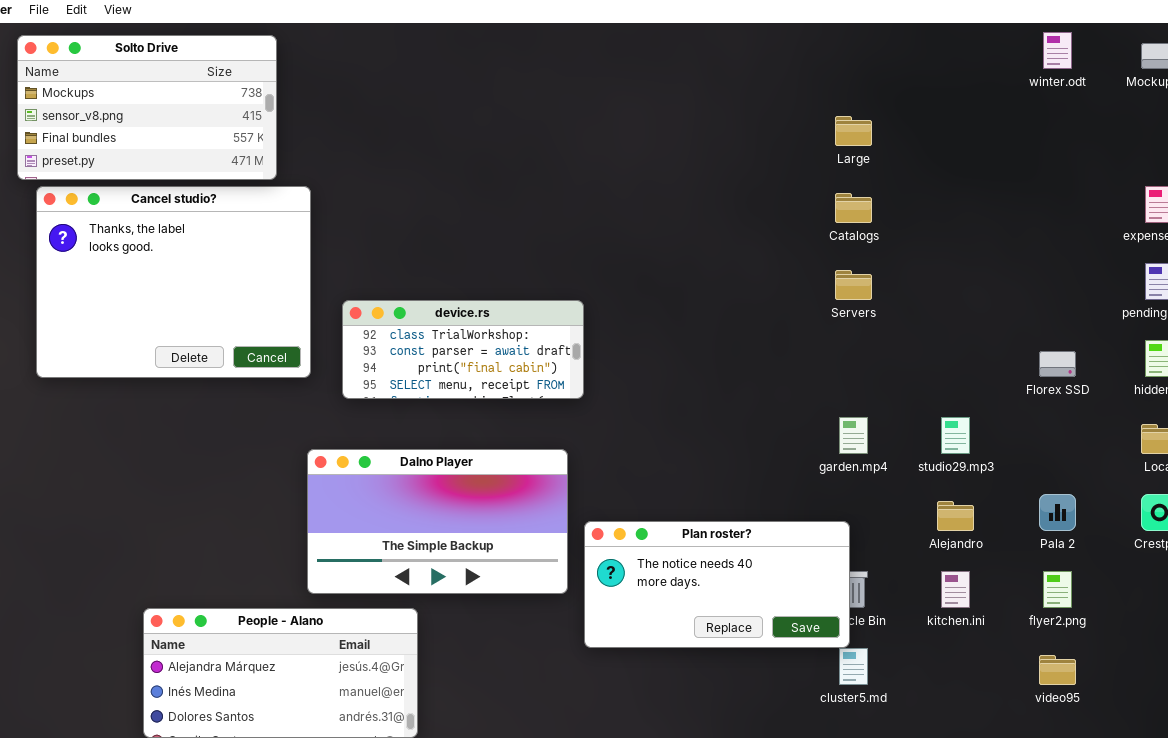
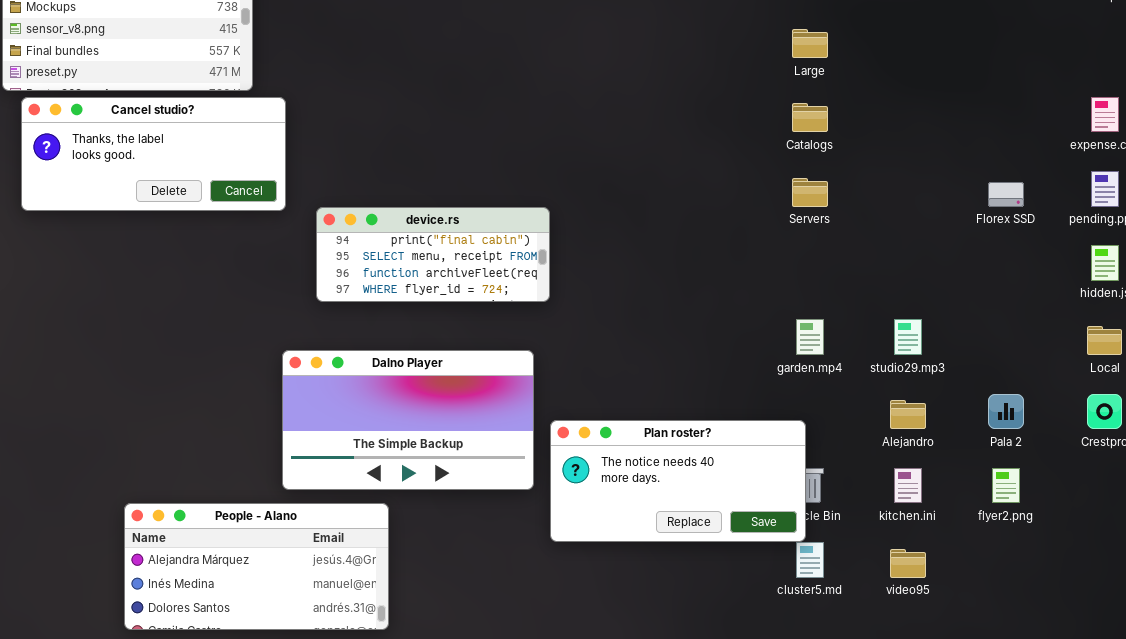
Cancel studio?: [36,186,311,378] -> [21,97,286,211], resized
device.rs: [342,300,584,399] -> [316,207,550,302], scrolled down 2 rows
Florex SSD: [1039,351,1076,377] -> [988,182,1024,207], moved
video95: [1039,655,1076,685] -> [890,549,926,578], moved

